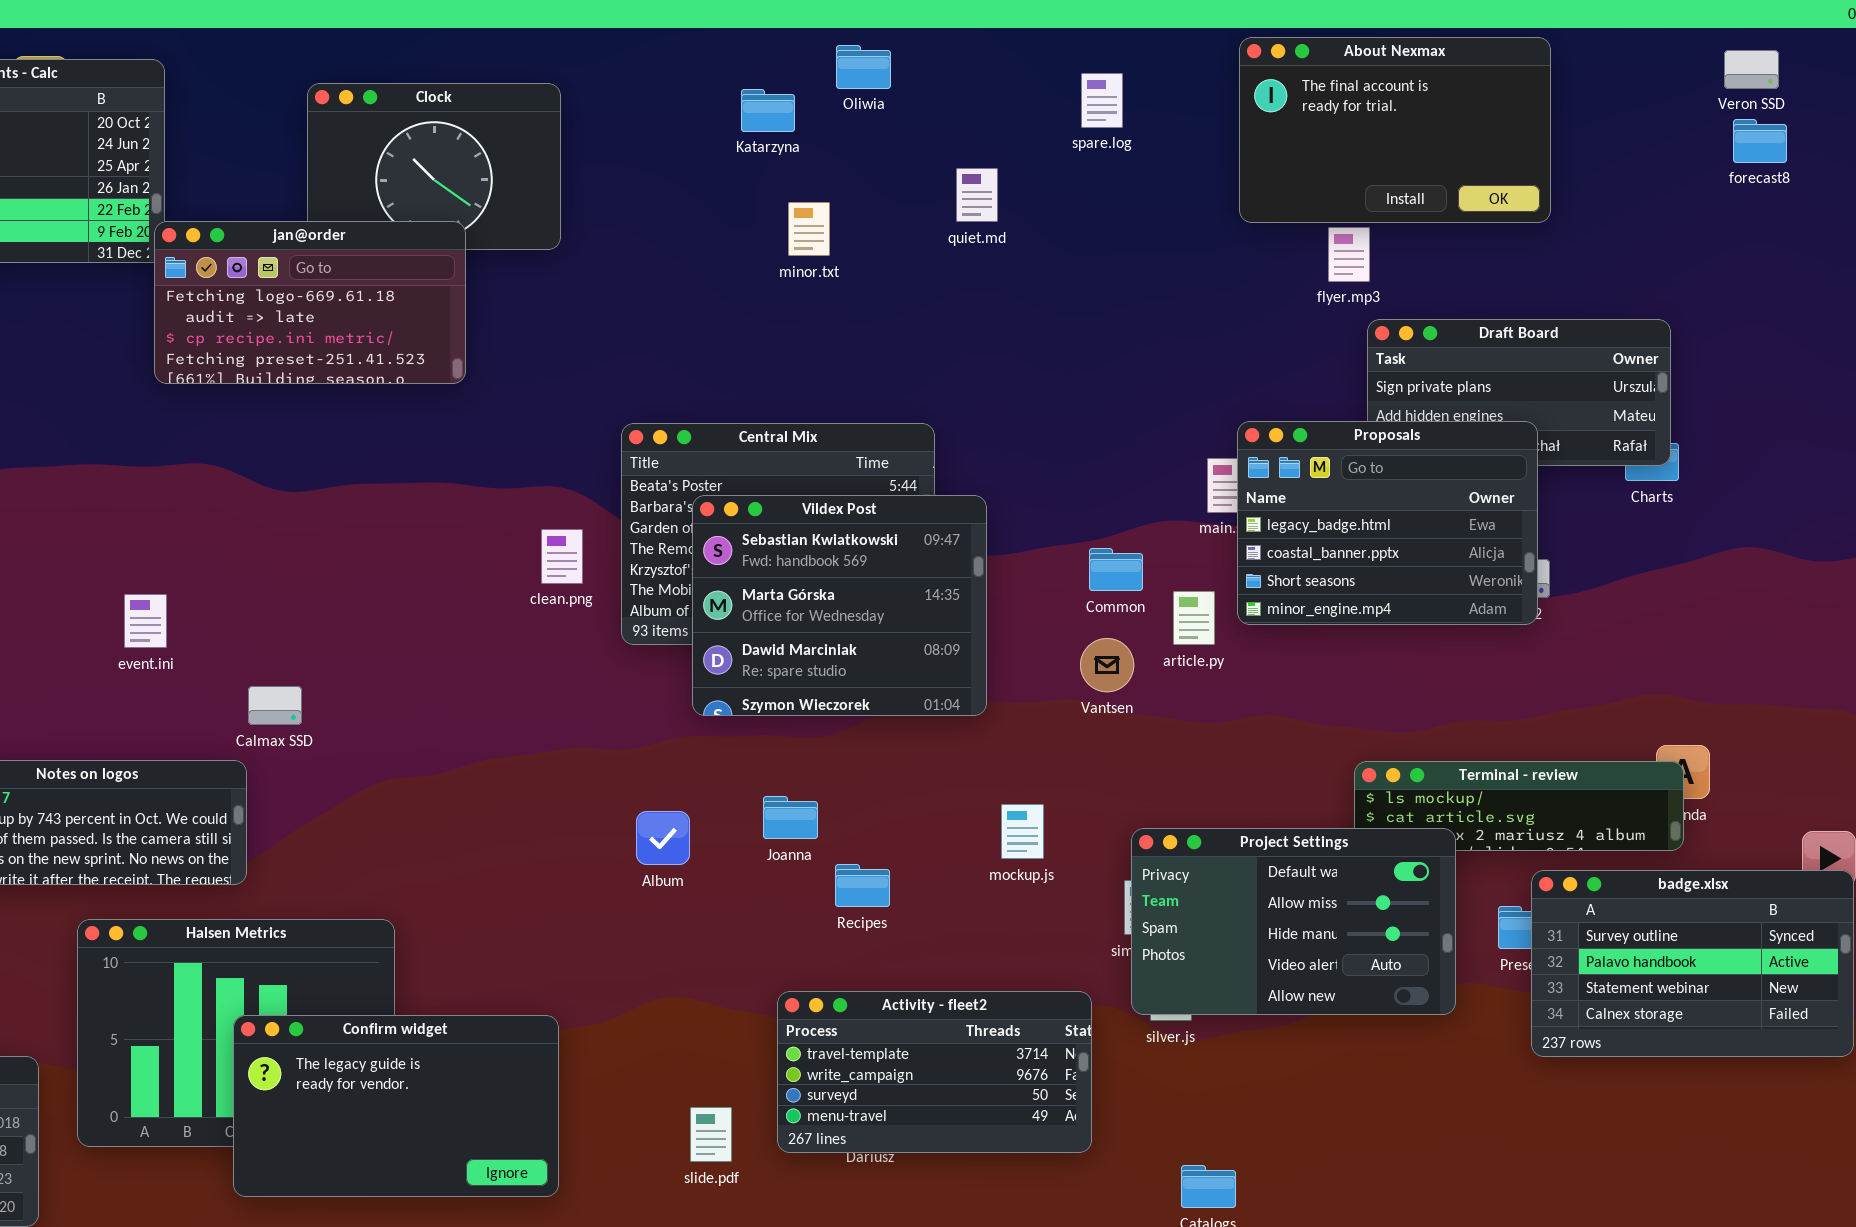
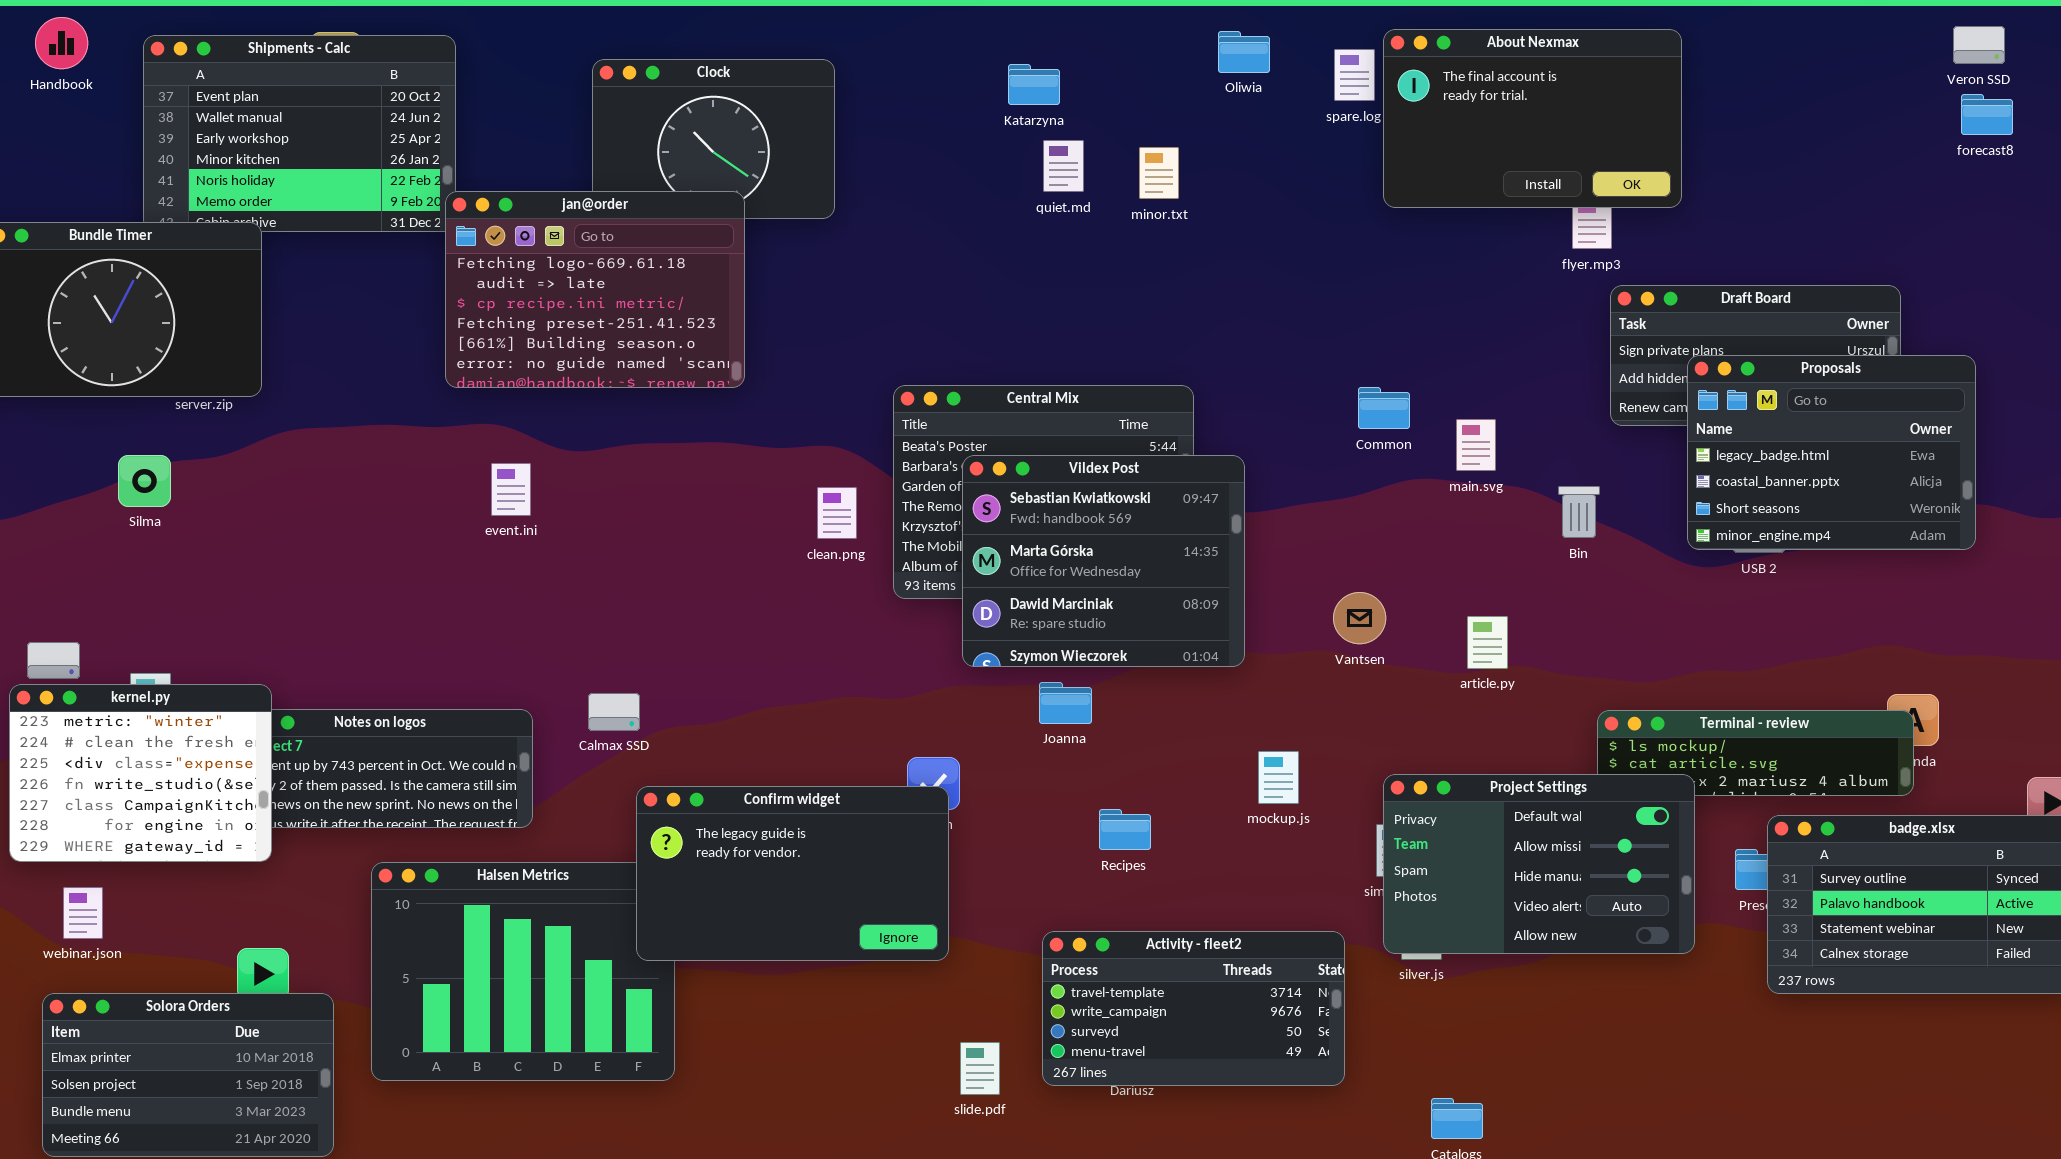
About Nexmax: [1239,37,1551,223] -> [1383,29,1682,208], moved
Oliwia: [836,45,891,89] -> [1218,31,1270,73], moved
quiet.md: [956,168,998,222] -> [1043,140,1084,192], moved
minor.txt: [788,202,830,256] -> [1139,147,1179,199], moved
jan@order: [154,221,466,384] -> [445,191,745,388], resized
Proposals: [1237,421,1538,625] -> [1687,355,1976,550], moved
Common: [1089,548,1143,591] -> [1358,387,1410,429], moved
article.py: [1173,591,1215,645] -> [1467,616,1508,669], moved
event.ini: [124,594,167,648] -> [491,463,531,516], moved
Calmax SSD: [248,686,302,725] -> [588,693,640,731], moved
Joanna: [763,796,818,839] -> [1039,682,1092,724], moved
Confirm widget: [233,1015,559,1197] -> [636,786,949,961], moved

